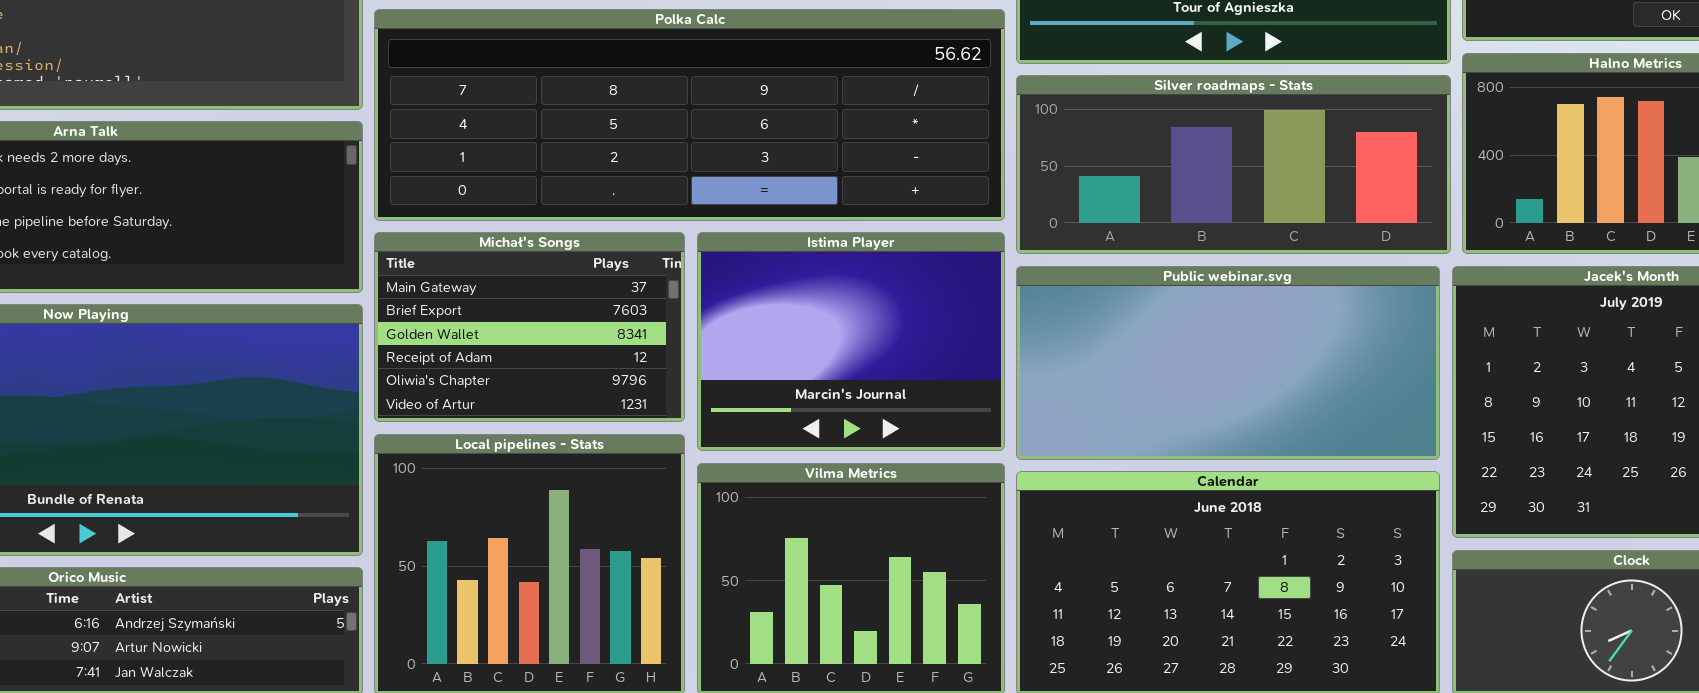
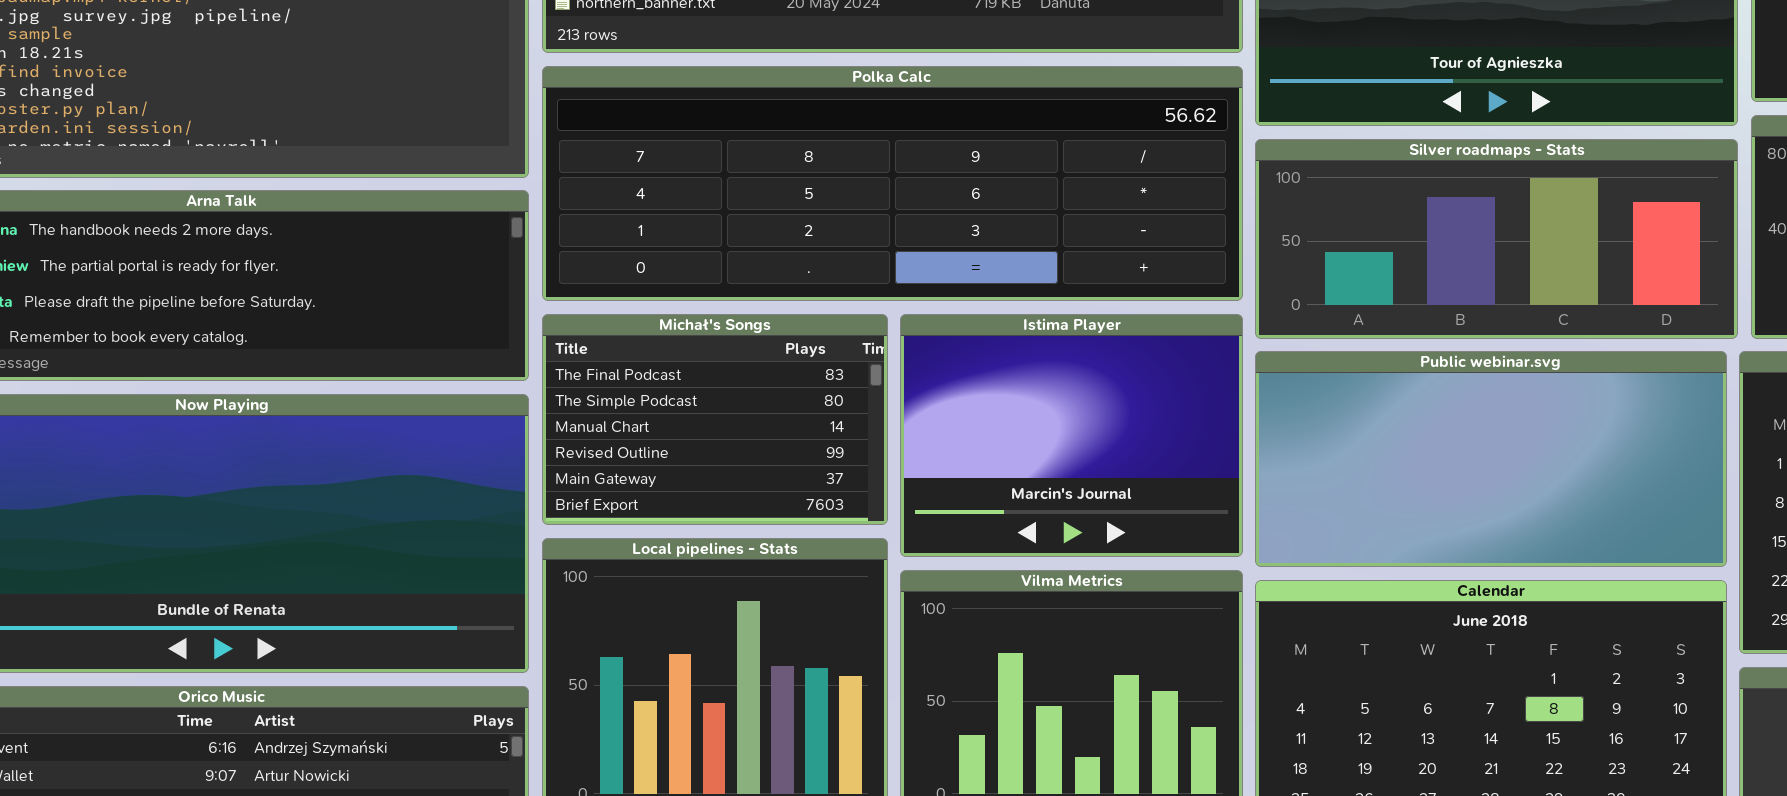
Michał's Songs: [374,232,685,422] -> [542,314,888,525], scrolled up 4 rows

